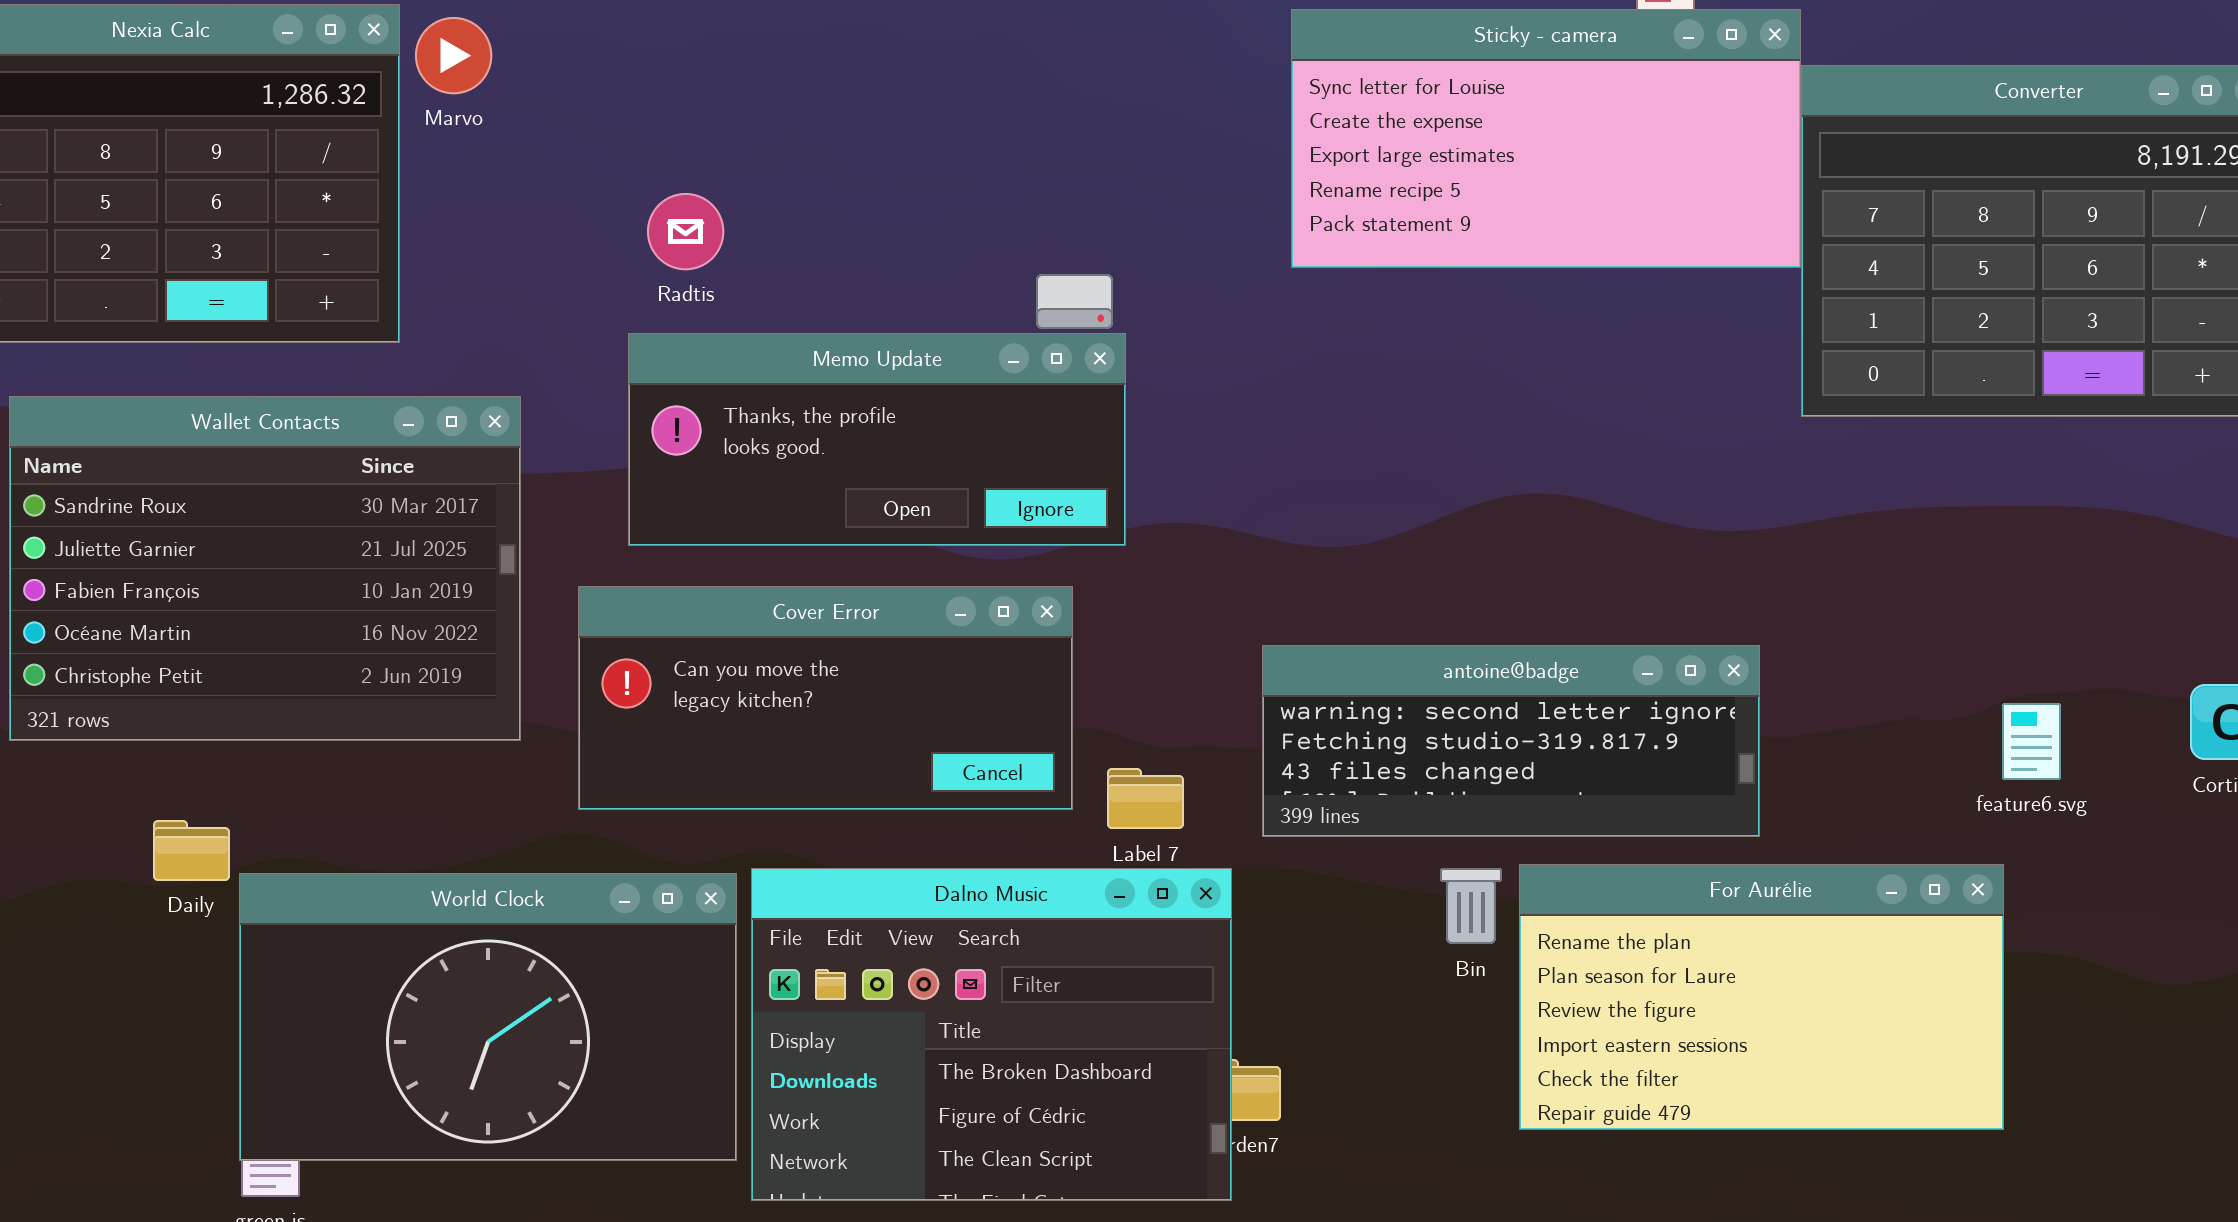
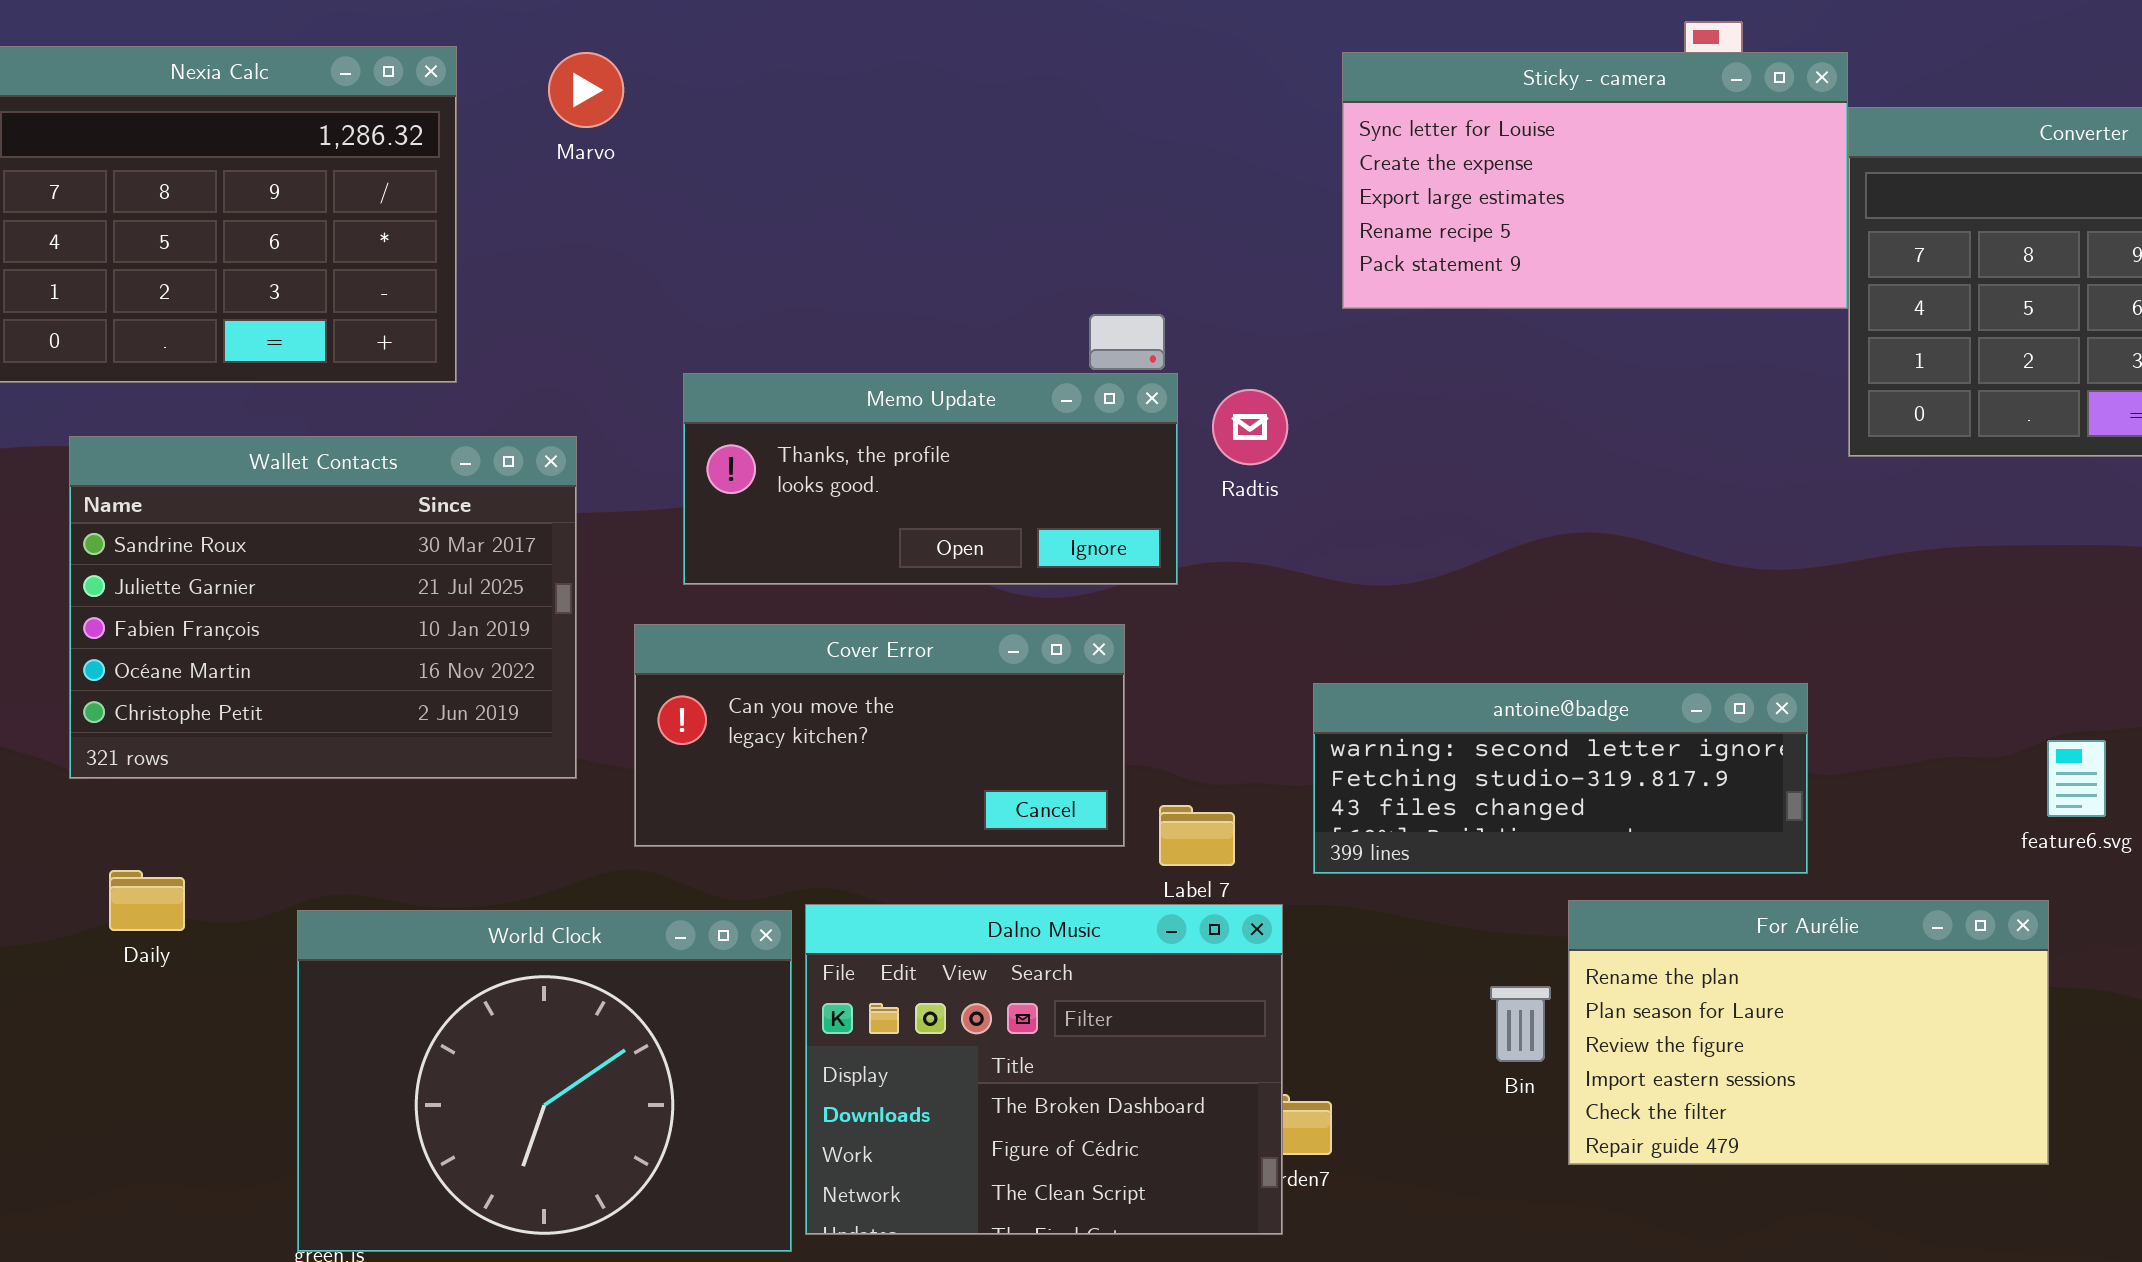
Marvo: [415,17,492,94] -> [548,52,624,128], moved
Radtis: [647,193,724,270] -> [1212,389,1288,465], moved
Daily: [153,820,230,881] -> [109,870,185,931], moved
Bin: [1440,868,1502,944] -> [1490,986,1551,1062], moved
World Clock: [239,873,737,1161] -> [297,910,792,1252], resized

